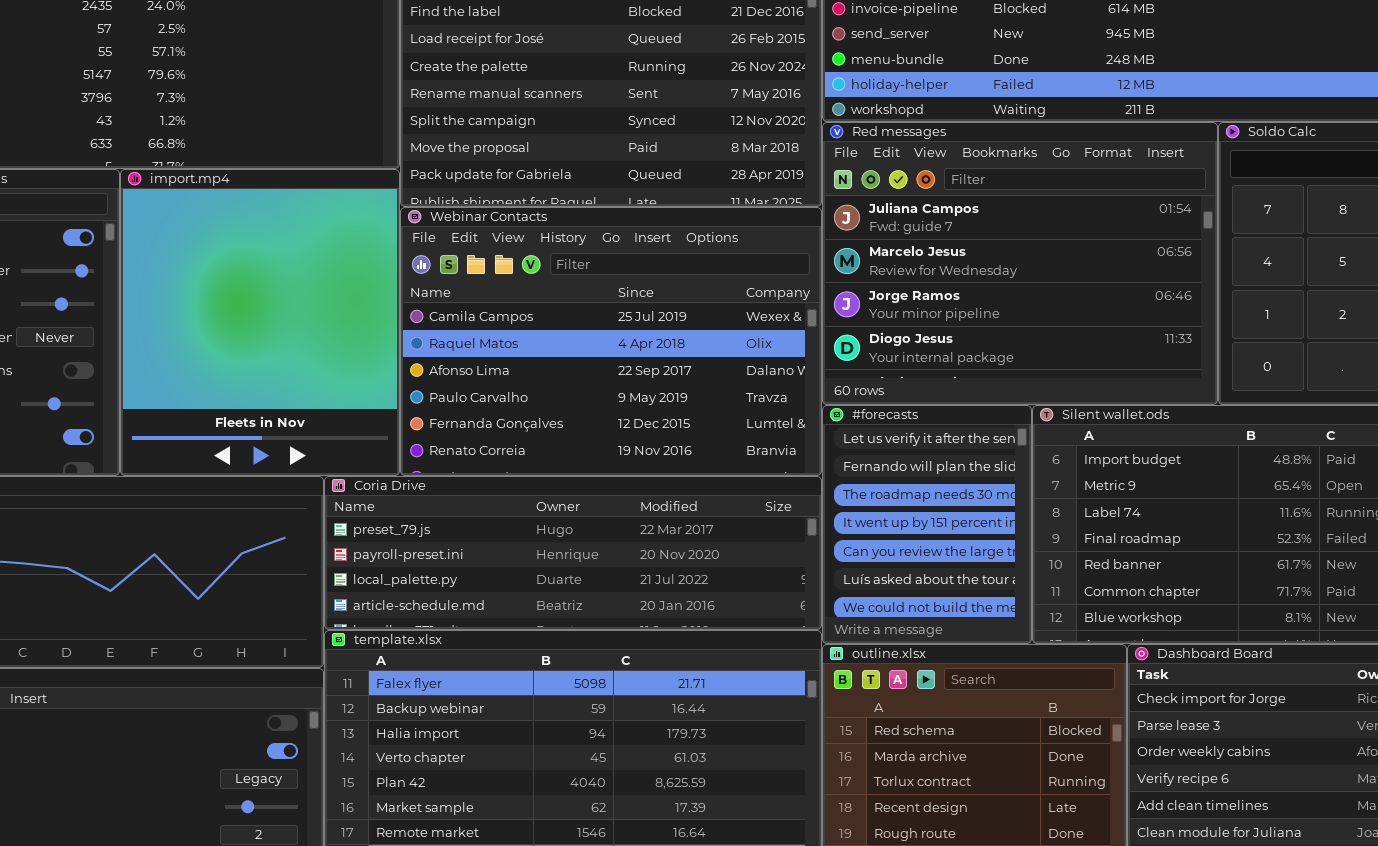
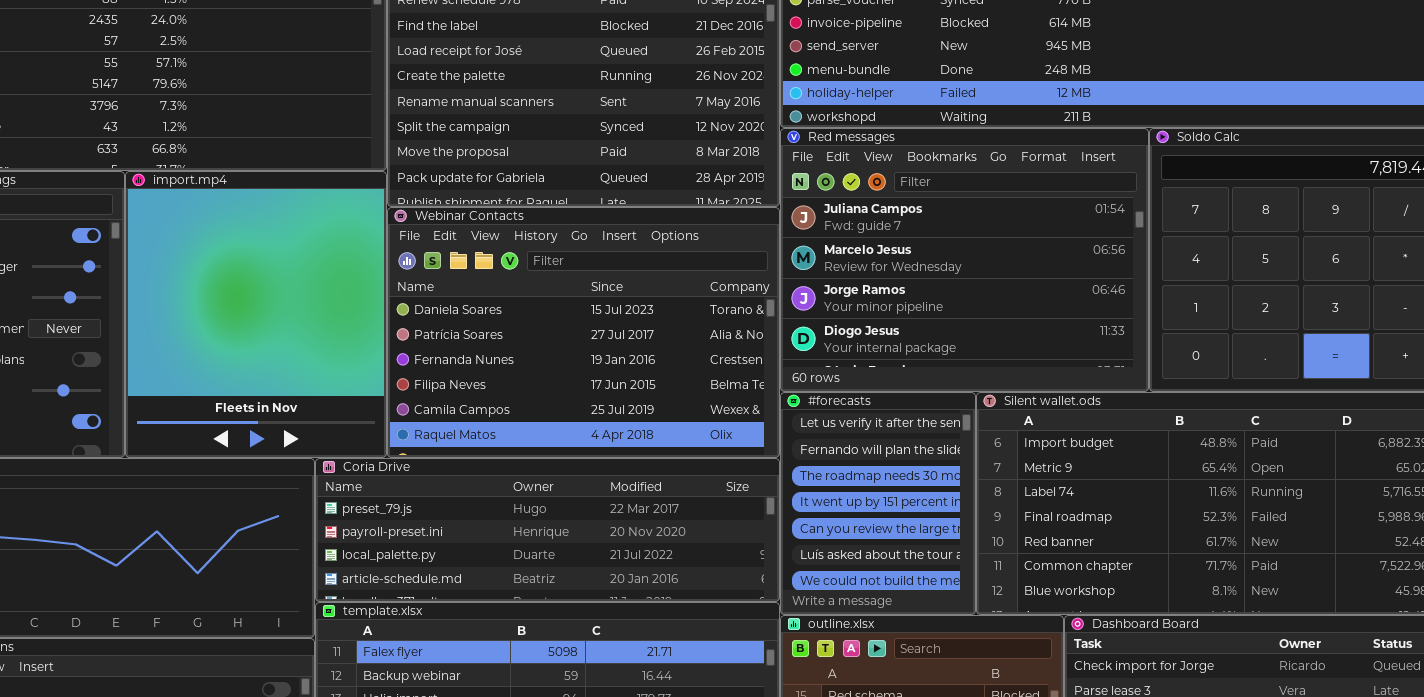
Webinar Contacts: [400,207,822,476] -> [387,207,780,458], scrolled up 4 rows

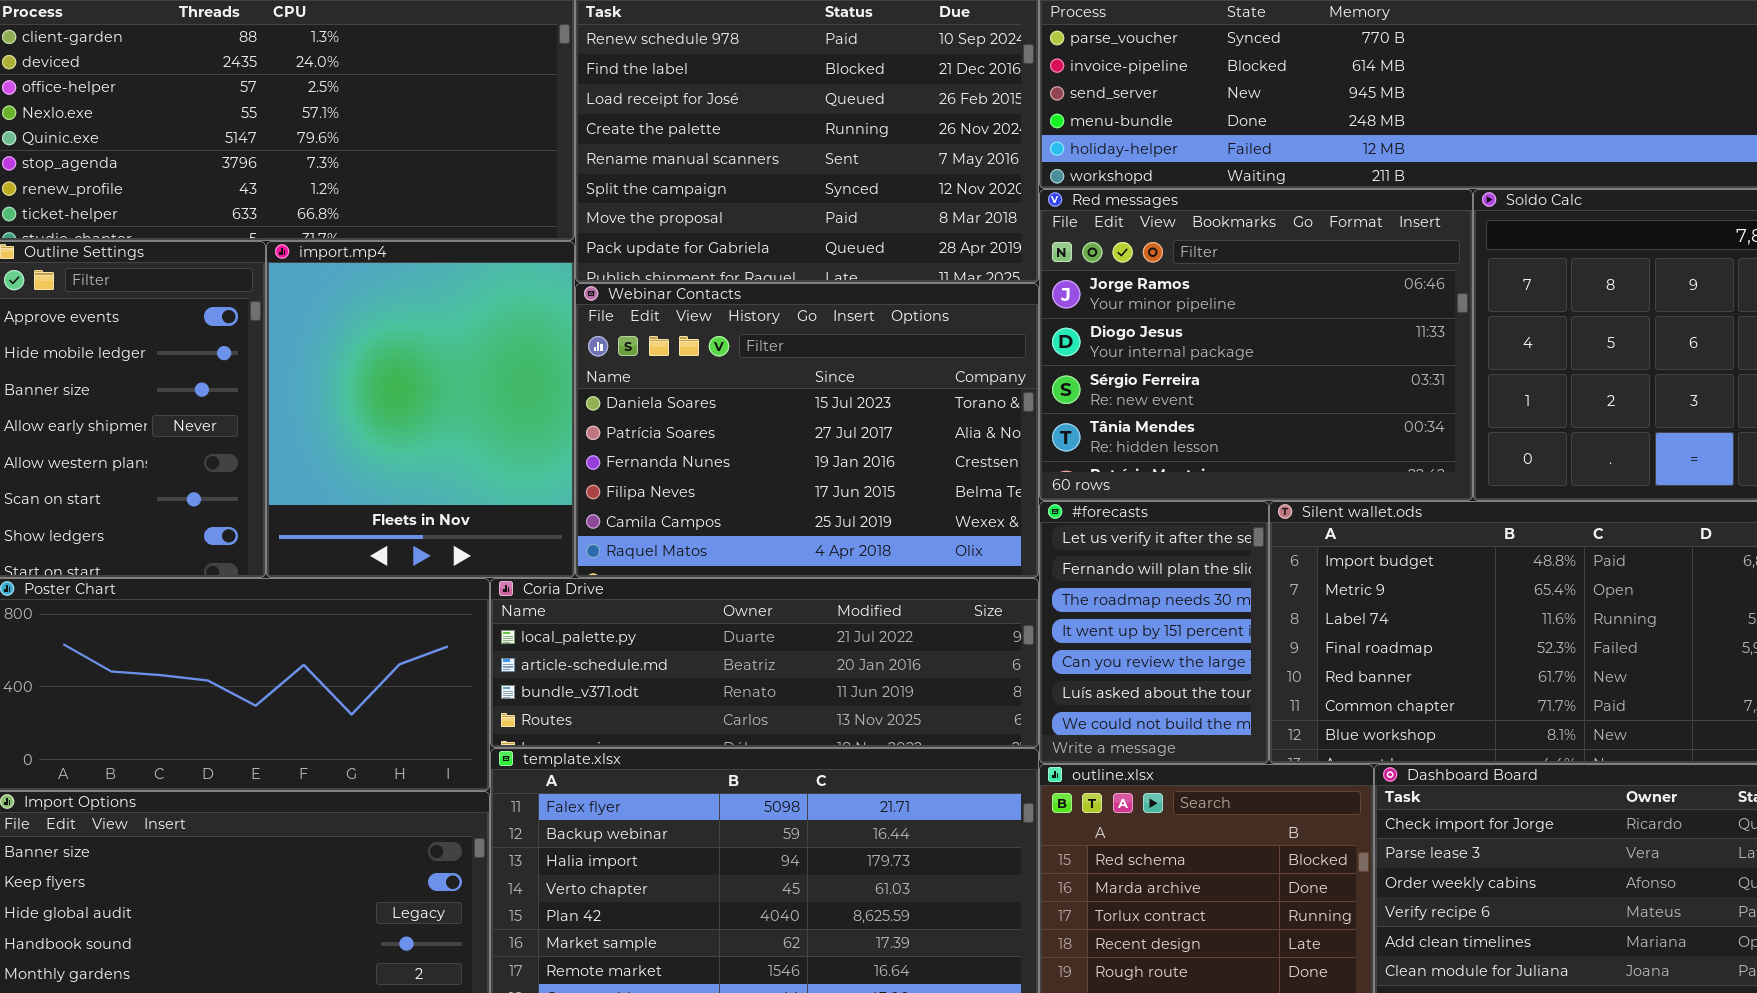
Red messages: [780,128,1149,392] -> [1039,189,1473,501], scrolled down 2 rows
Coria Drive: [315,458,780,602] -> [490,578,1039,748], scrolled down 2 rows

